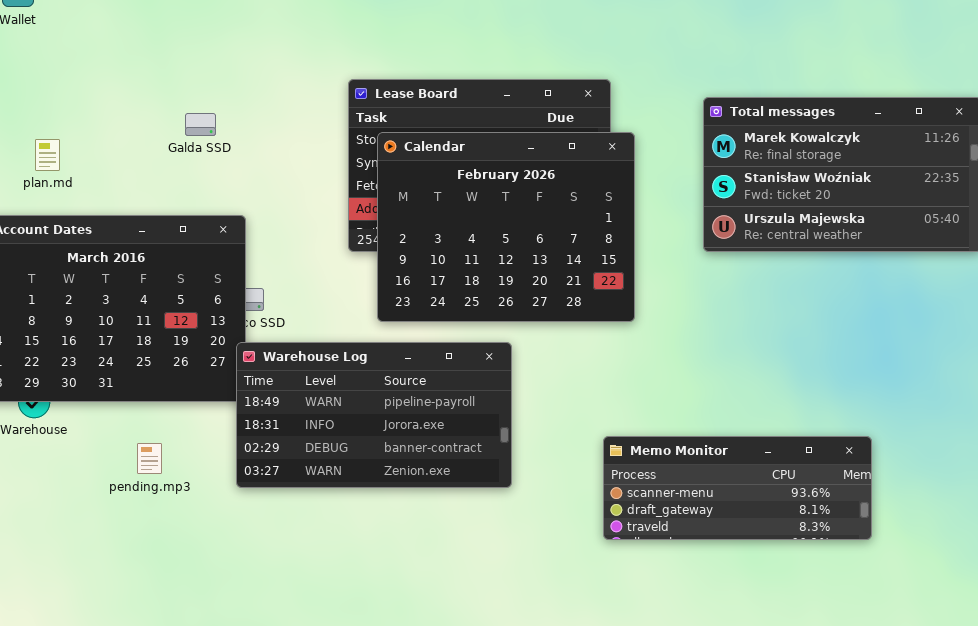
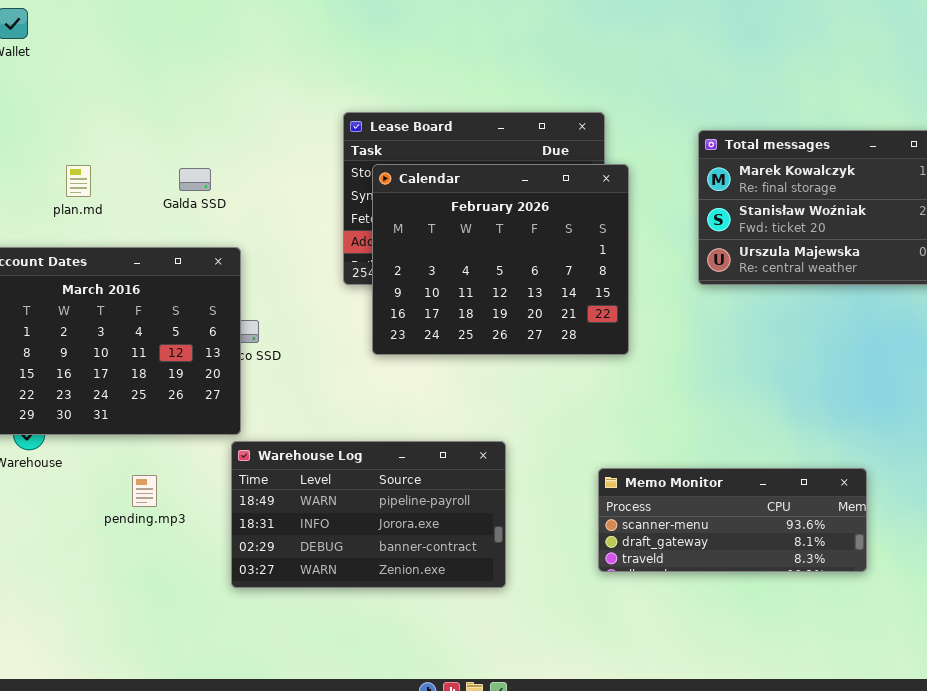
Galda SSD: [185,113,216,136] -> [179,168,211,191], moved
plan.md: [35,139,60,171] -> [66,165,91,197], moved
Warehouse Log: [236,342,512,488] -> [231,441,506,588], moved

